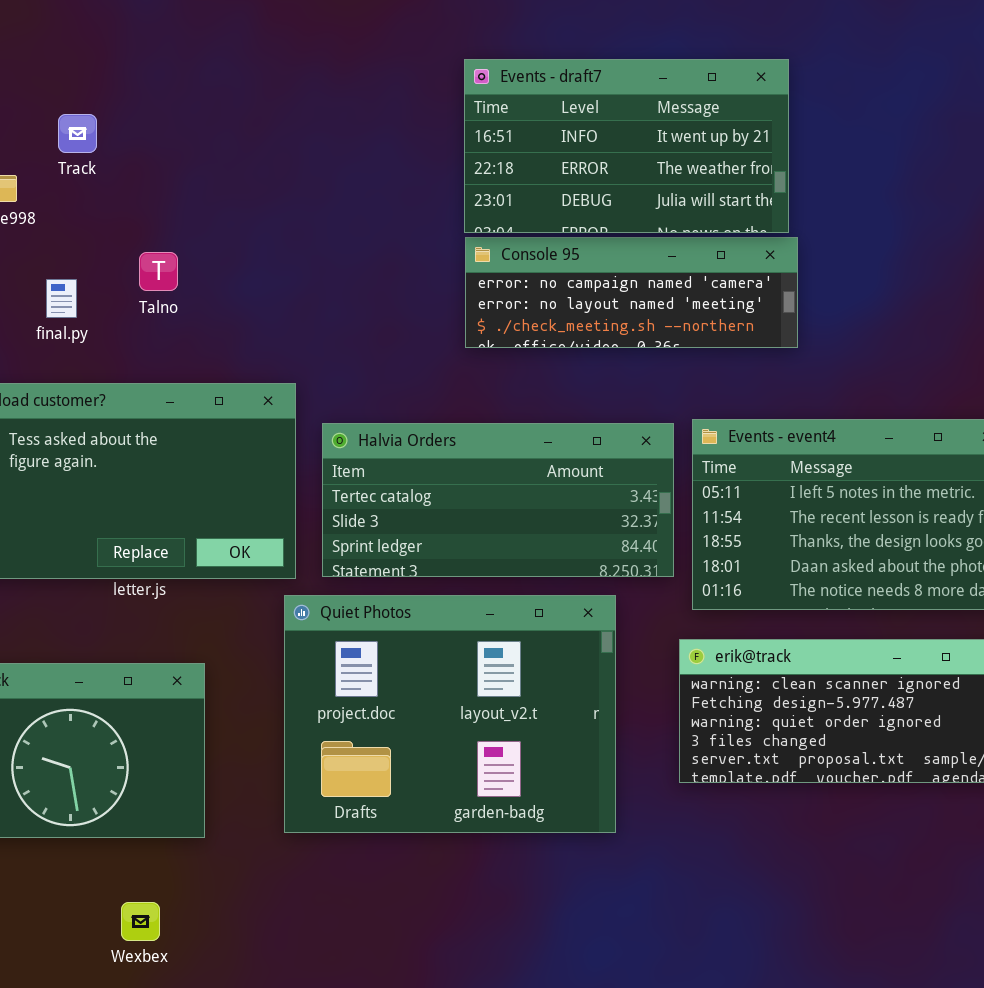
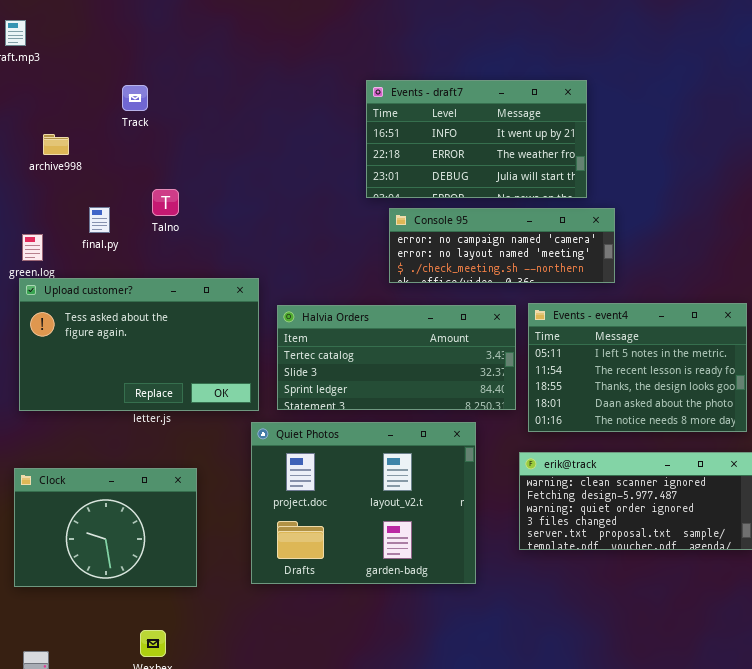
Events - draft7: [464,59,789,233] -> [366,80,587,198], moved
Track: [58,114,97,153] -> [122,85,148,111], moved
Console 95: [465,237,798,348] -> [389,208,615,283], moved

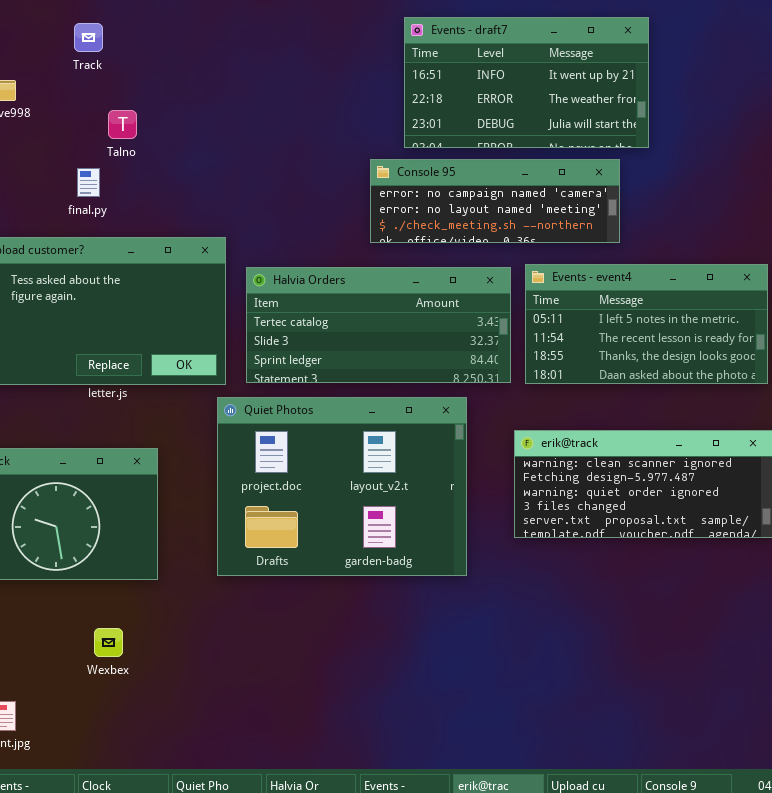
Events - draft7: [366,80,587,198] -> [404,17,649,148], moved
Talno: [152,189,179,216] -> [108,110,137,139], moved
final.py: [89,207,110,233] -> [77,168,100,197], moved
Events - event4: [528,303,747,432] -> [525,264,768,384], resized

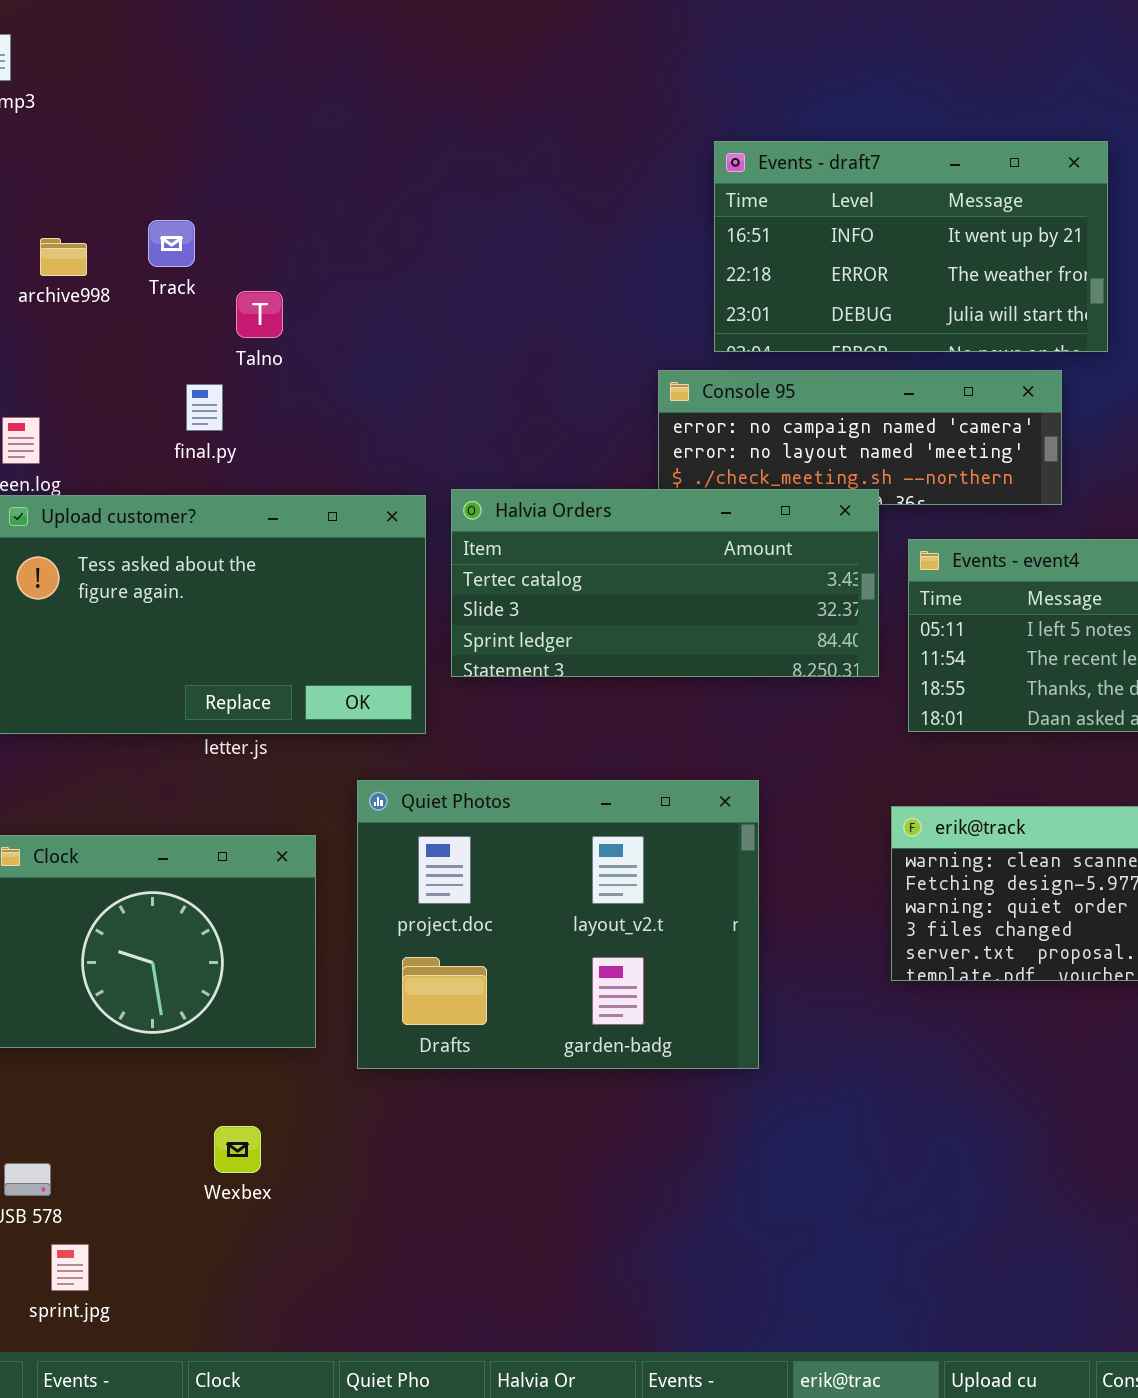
Track: [74,23,103,52] -> [148,220,195,267], moved
Halvia Orders: [246,267,511,383] -> [451,489,879,677], moved
Quiet Photos: [217,397,467,576] -> [357,780,759,1069], moved

